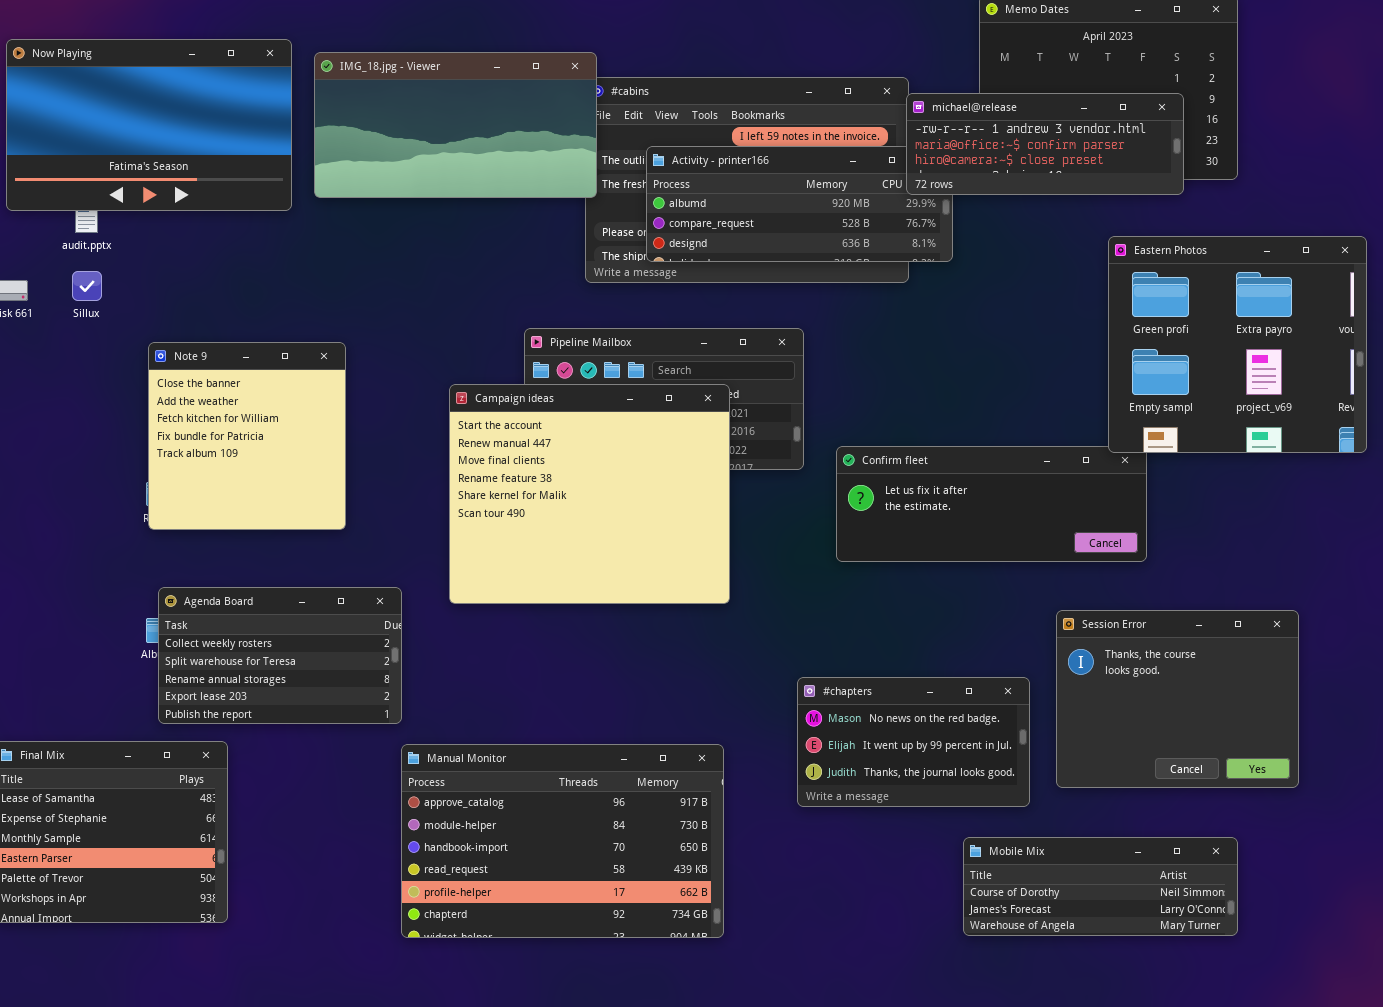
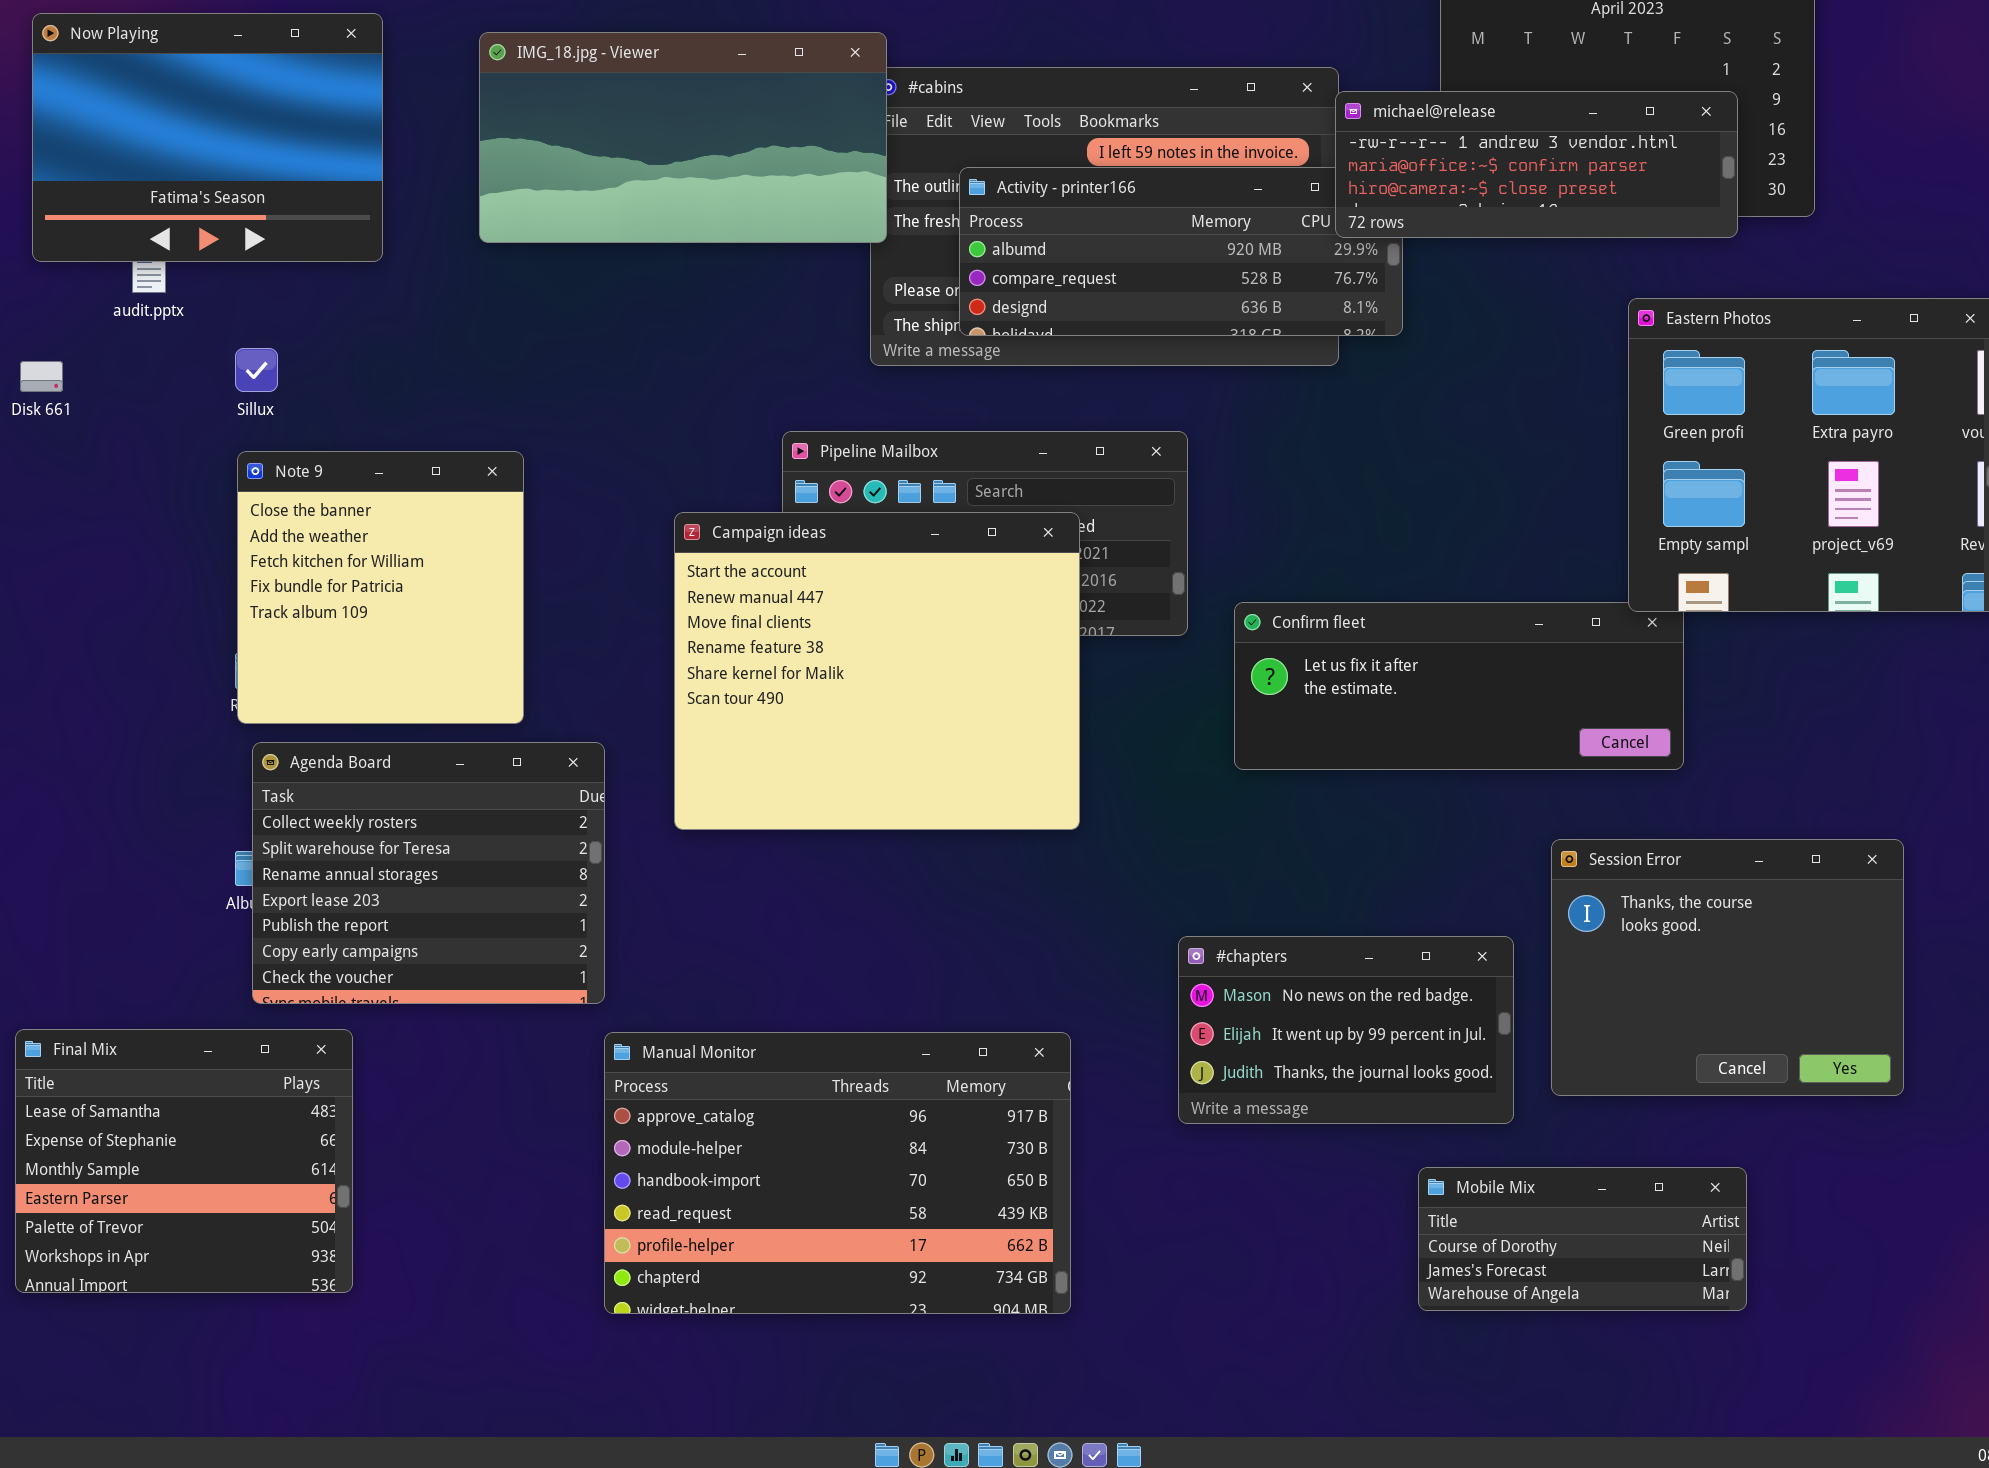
Now Playing: [6,39,292,211] -> [32,13,383,262], resized
Sillux: [72,271,102,301] -> [235,348,278,392], moved
Agenda Board: [158,587,402,724] -> [252,742,605,1004], resized
Mobile Mix: [963,837,1238,936] -> [1418,1167,1747,1311], resized

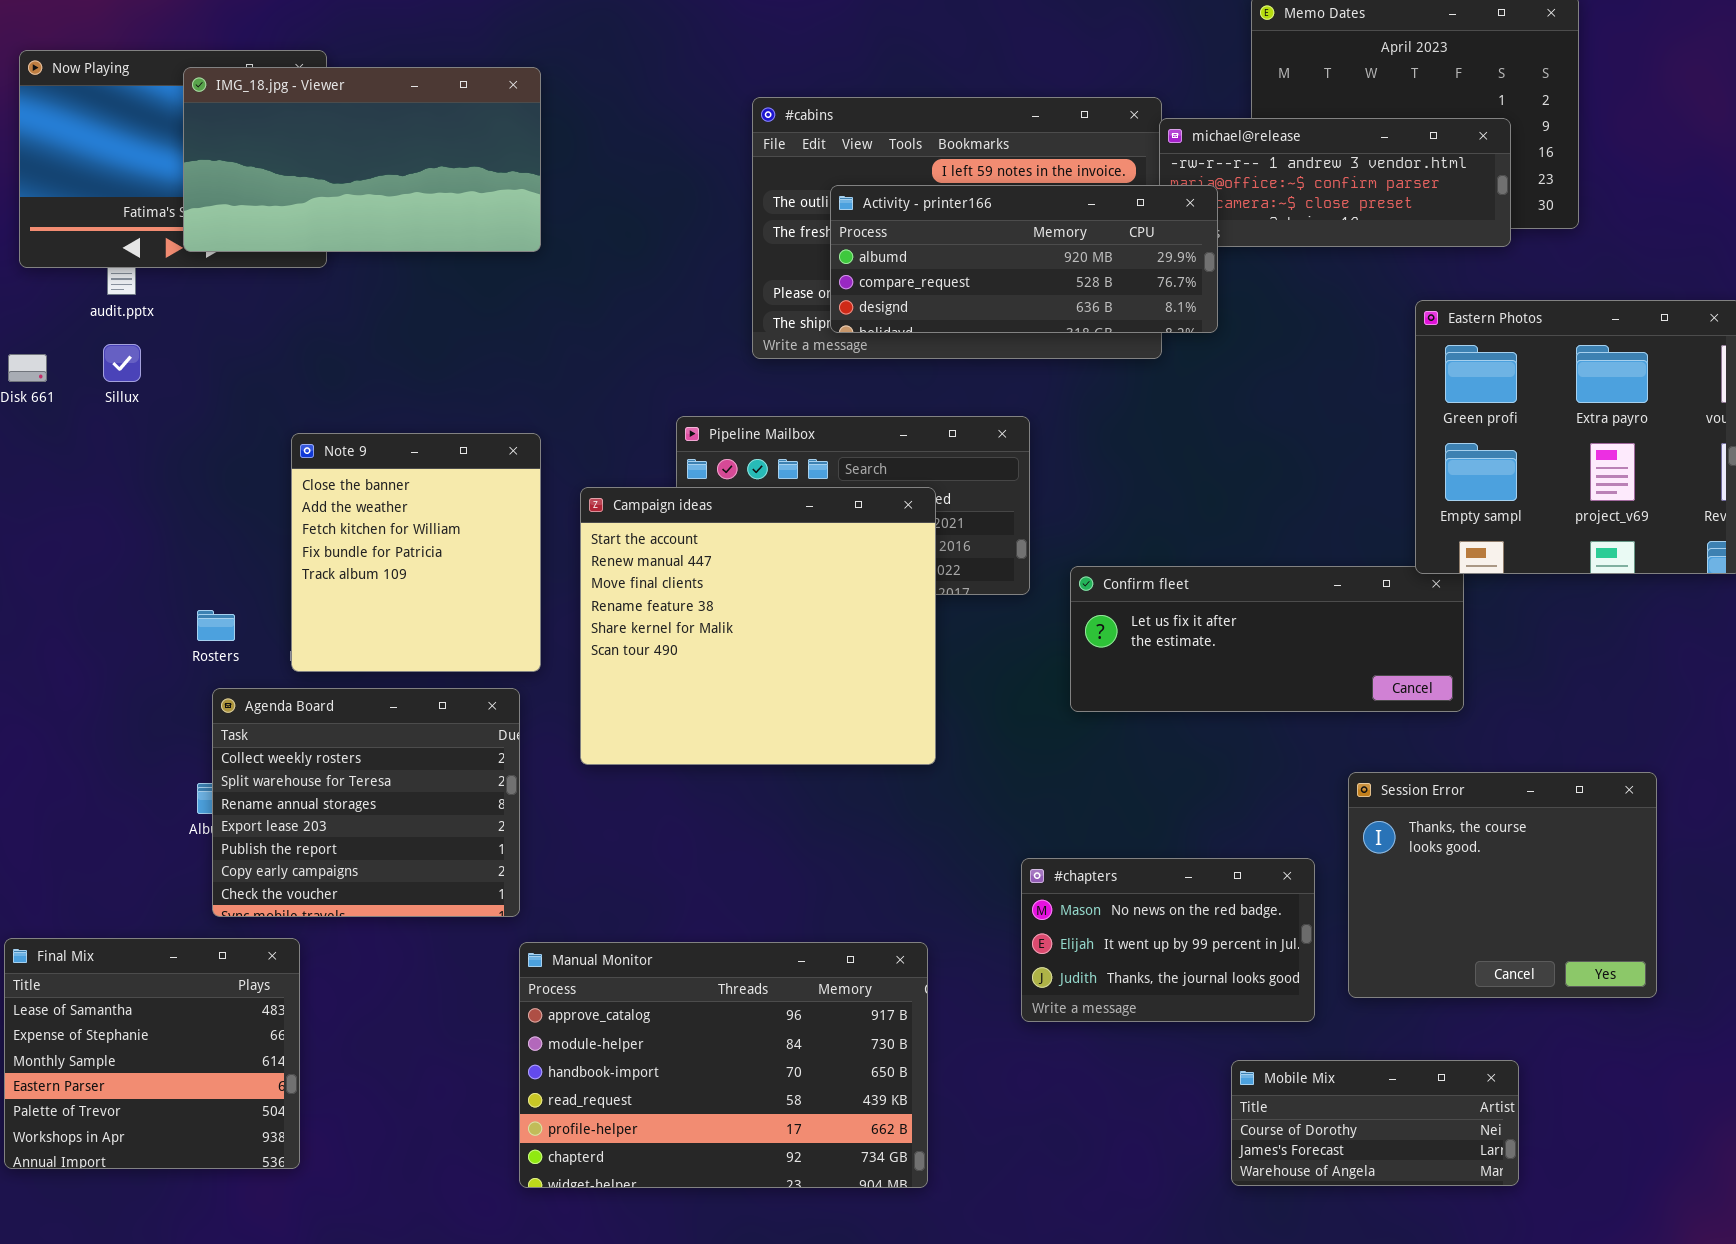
IMG_18.jpg - Viewer: [479,32,887,243] -> [183,67,541,252], moved
Activity - printer166: [959,167,1403,336] -> [830,185,1218,333], raised
Sillux: [235,348,278,392] -> [103,344,141,382], moved
Note 9: [237,451,524,724] -> [291,433,541,672], moved

